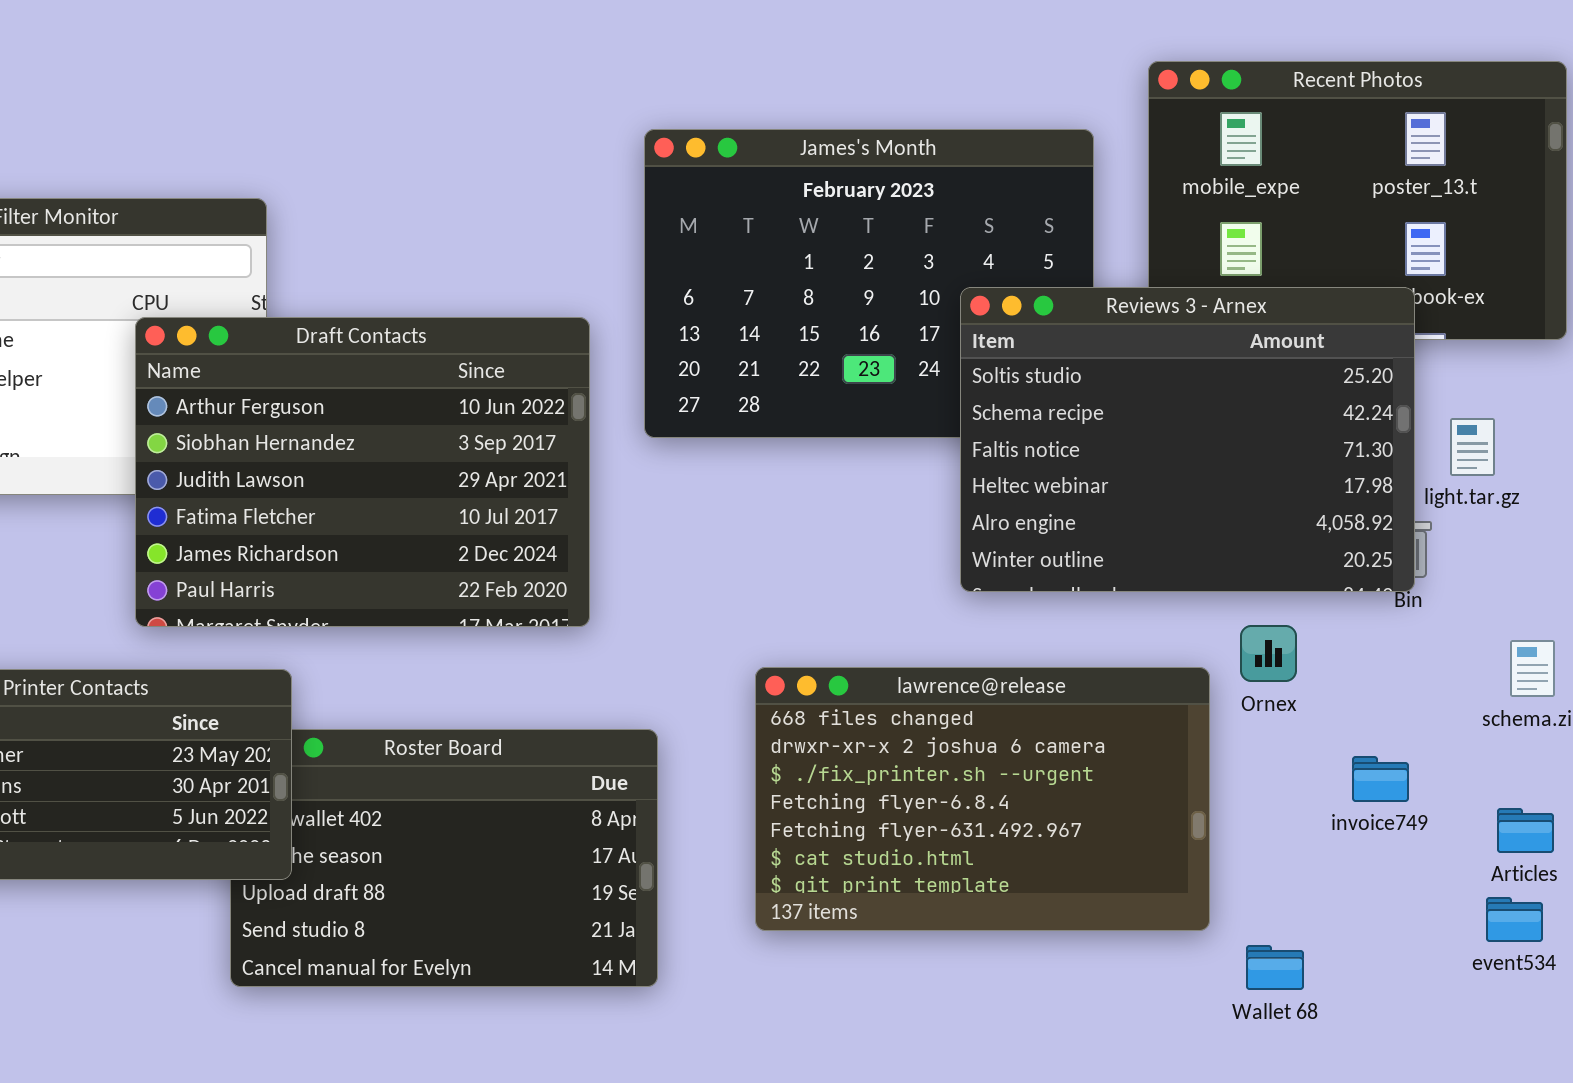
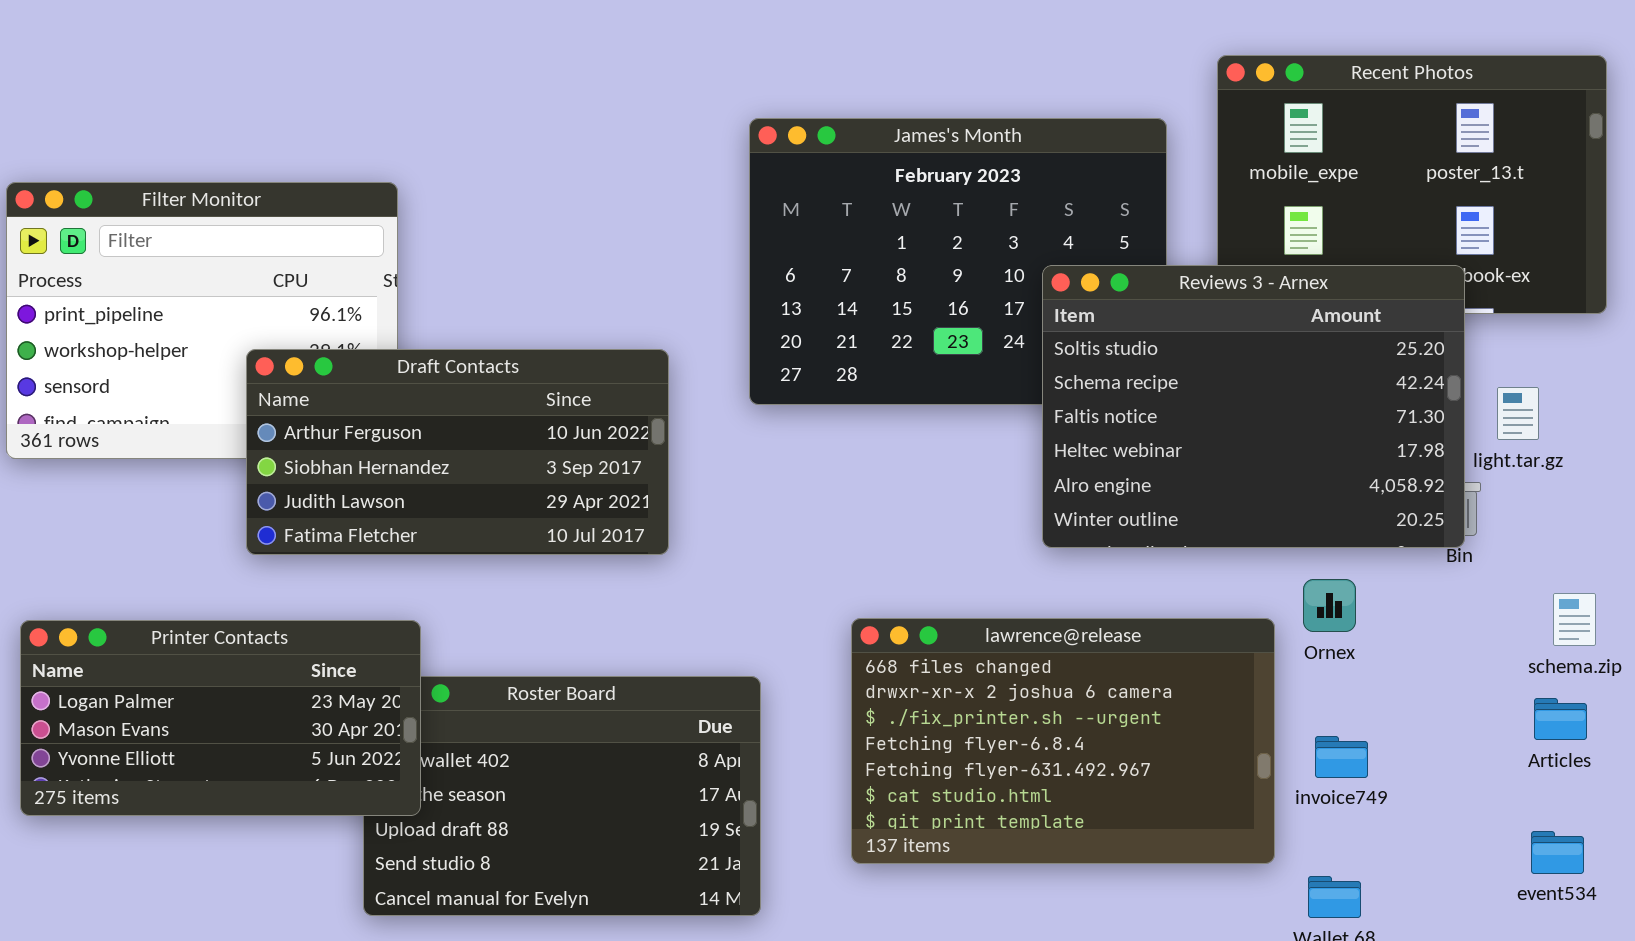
Draft Contacts: [135,317,590,627] -> [246,349,669,555], moved, resized
invoice749: [1352,756,1409,802] -> [1315,736,1368,778], moved
Articles: [1497,808,1554,853] -> [1534,698,1587,740], moved

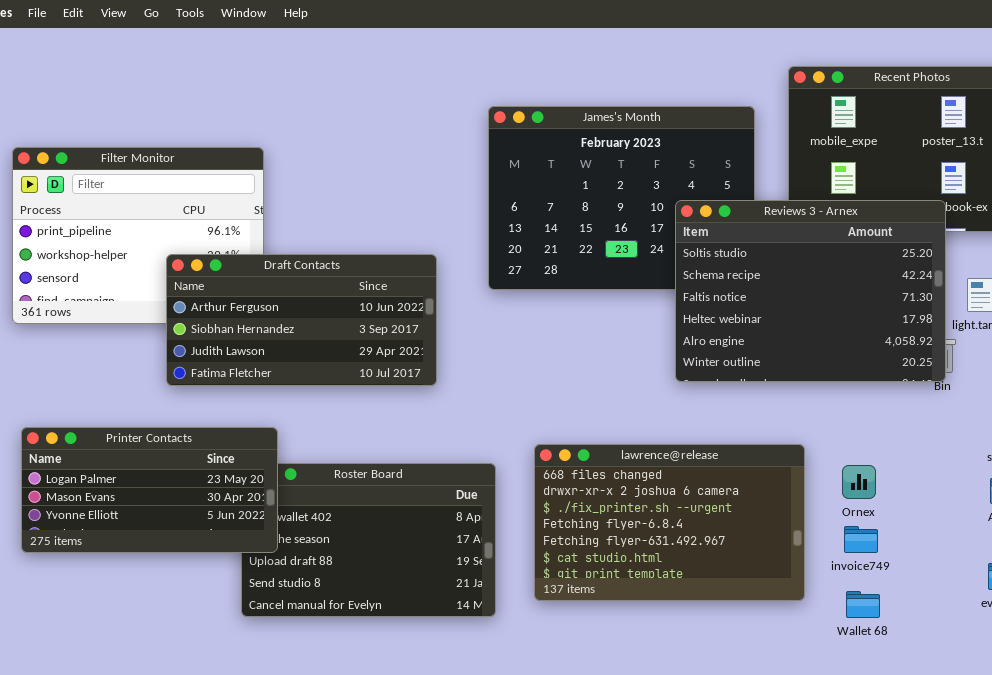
Ornex: [1303,579,1356,632] -> [842,465,876,499], moved
lawrence@release: [851,618,1275,864] -> [534,444,805,601], moved
invoice749: [1315,736,1368,778] -> [844,526,878,553], moved

